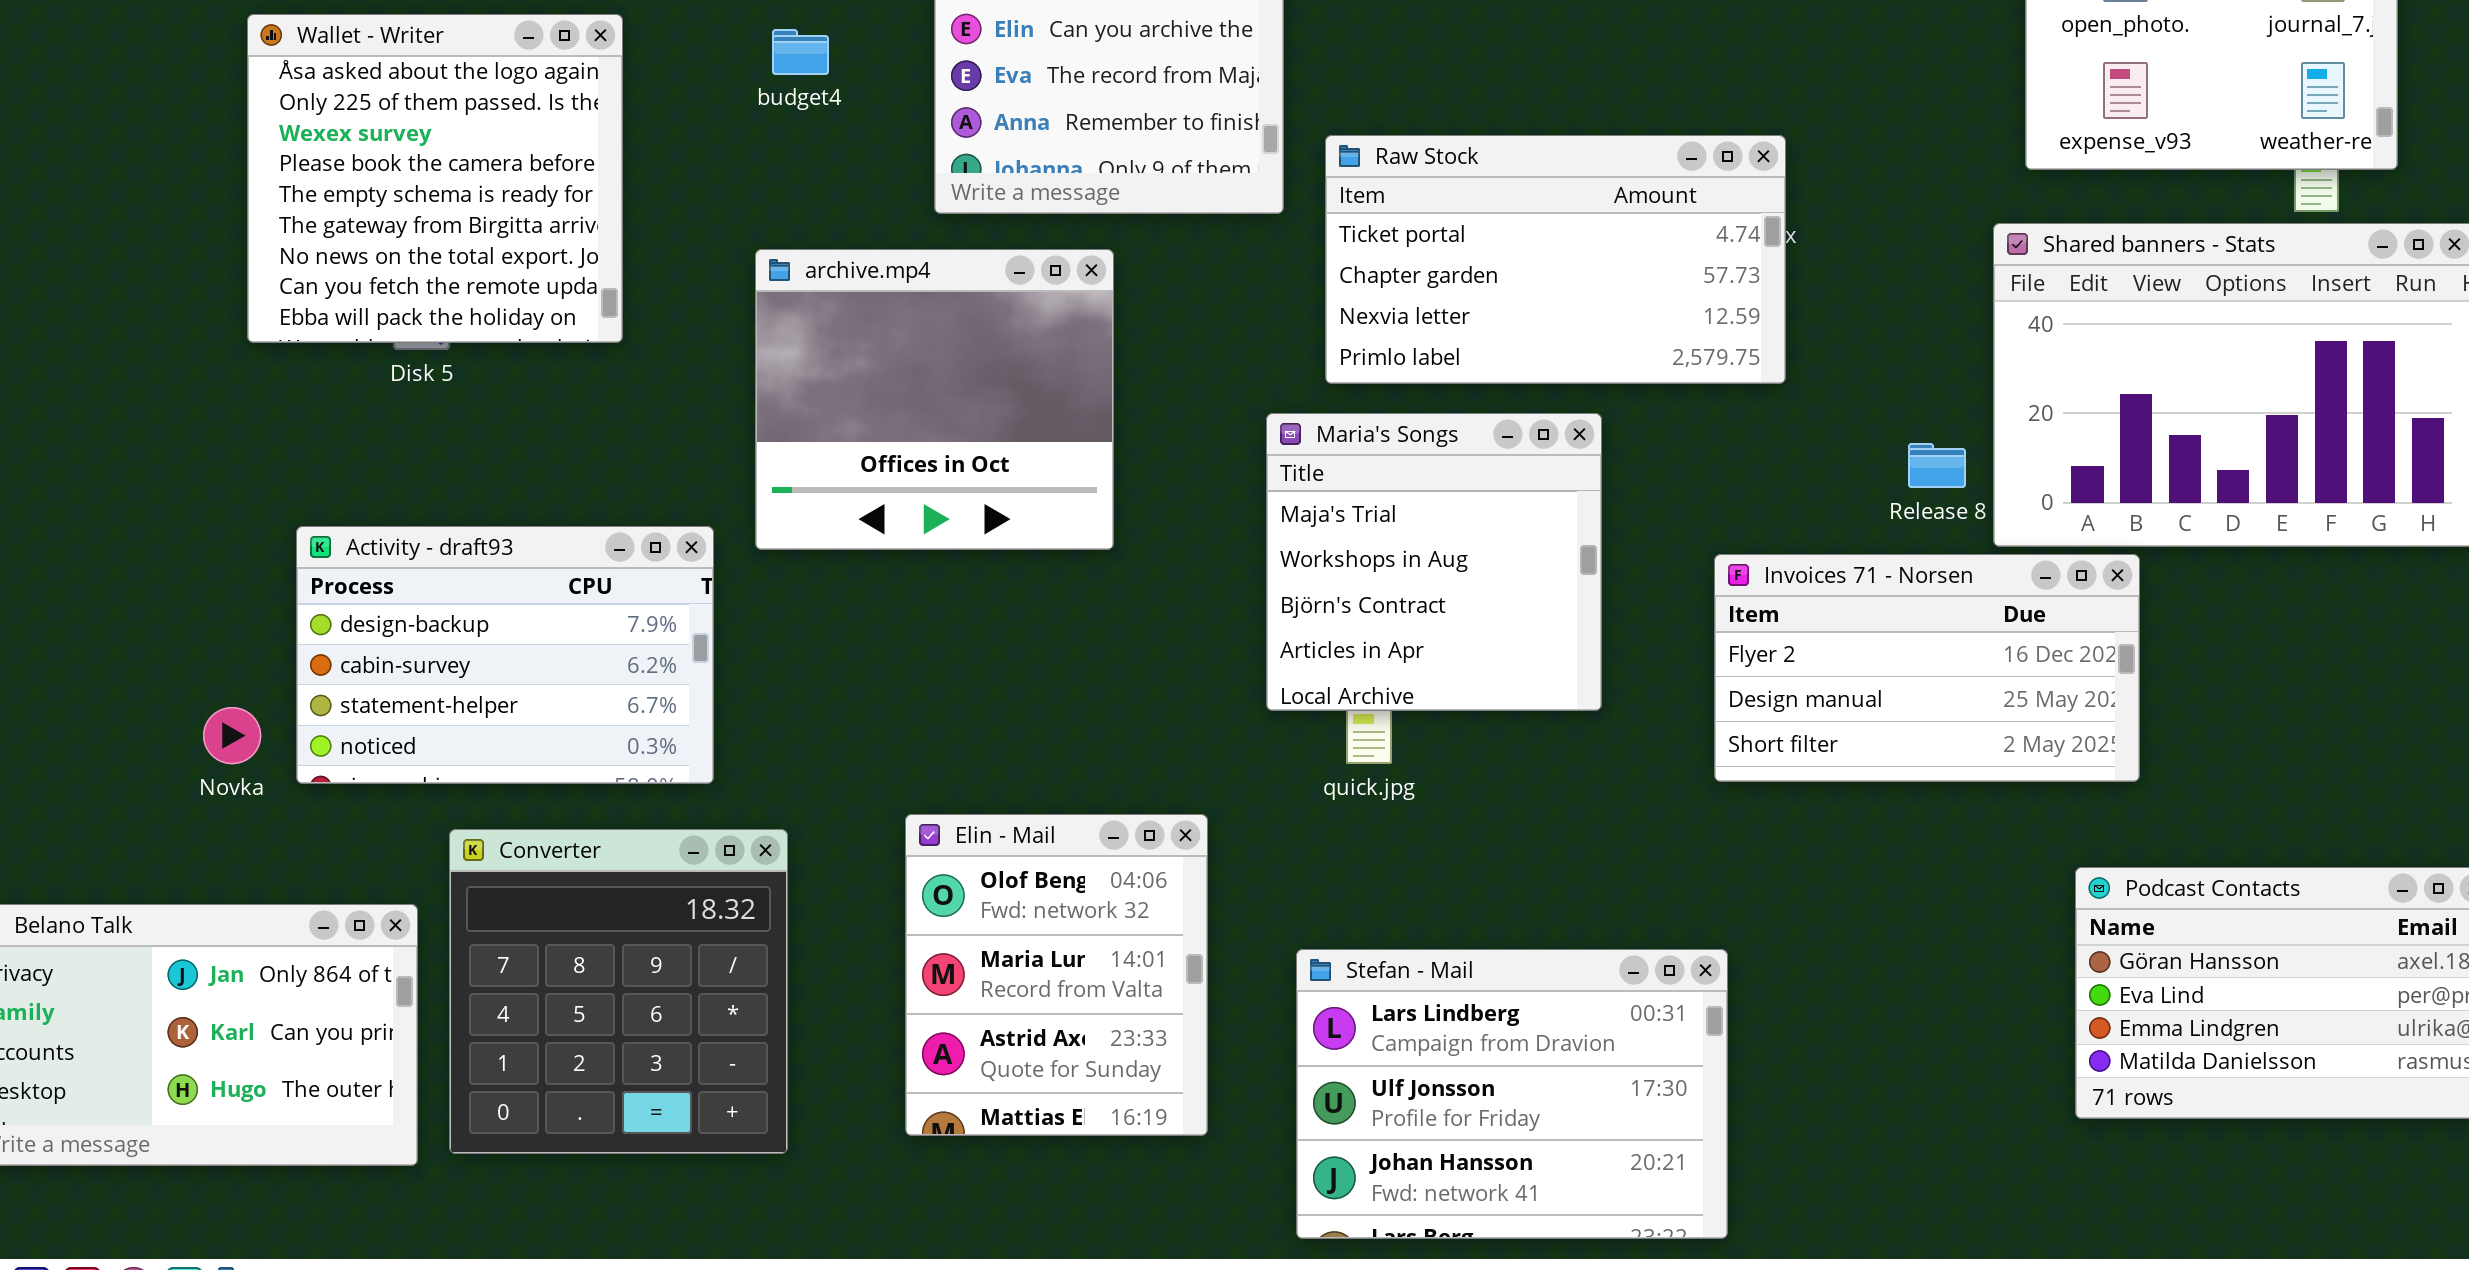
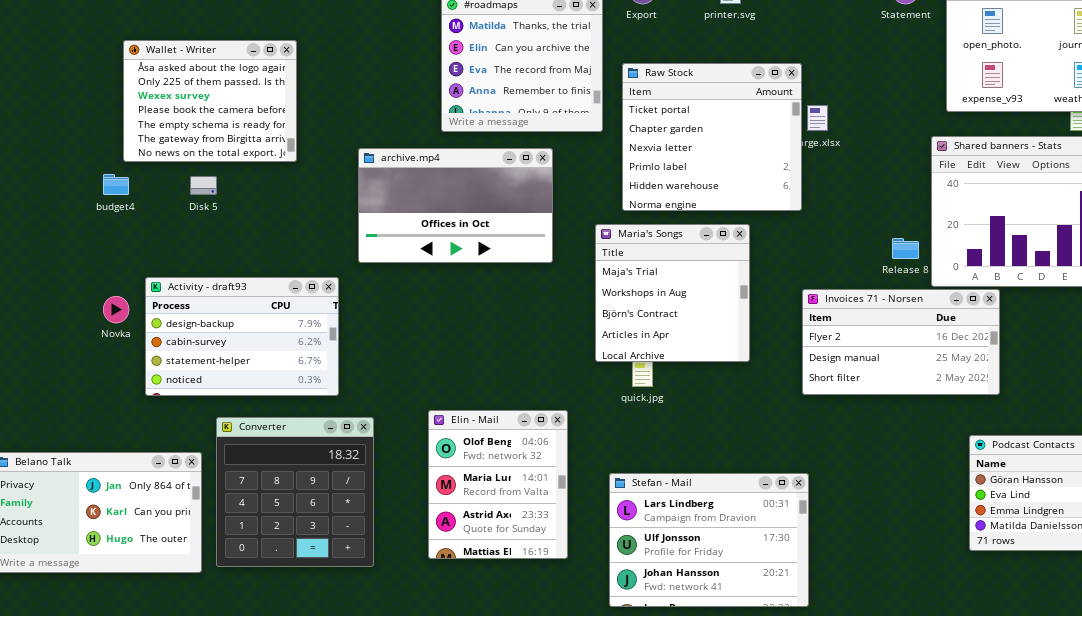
Wallet - Writer: [247,14,623,343] -> [123,40,297,162], resized
budget4: [772,29,829,75] -> [103,174,129,195], moved
Raw Stock: [1325,135,1786,384] -> [622,63,802,211], resized
archive.mp4: [755,249,1114,550] -> [358,148,553,263], resized
Novka: [203,707,261,764] -> [103,296,129,323], moved

